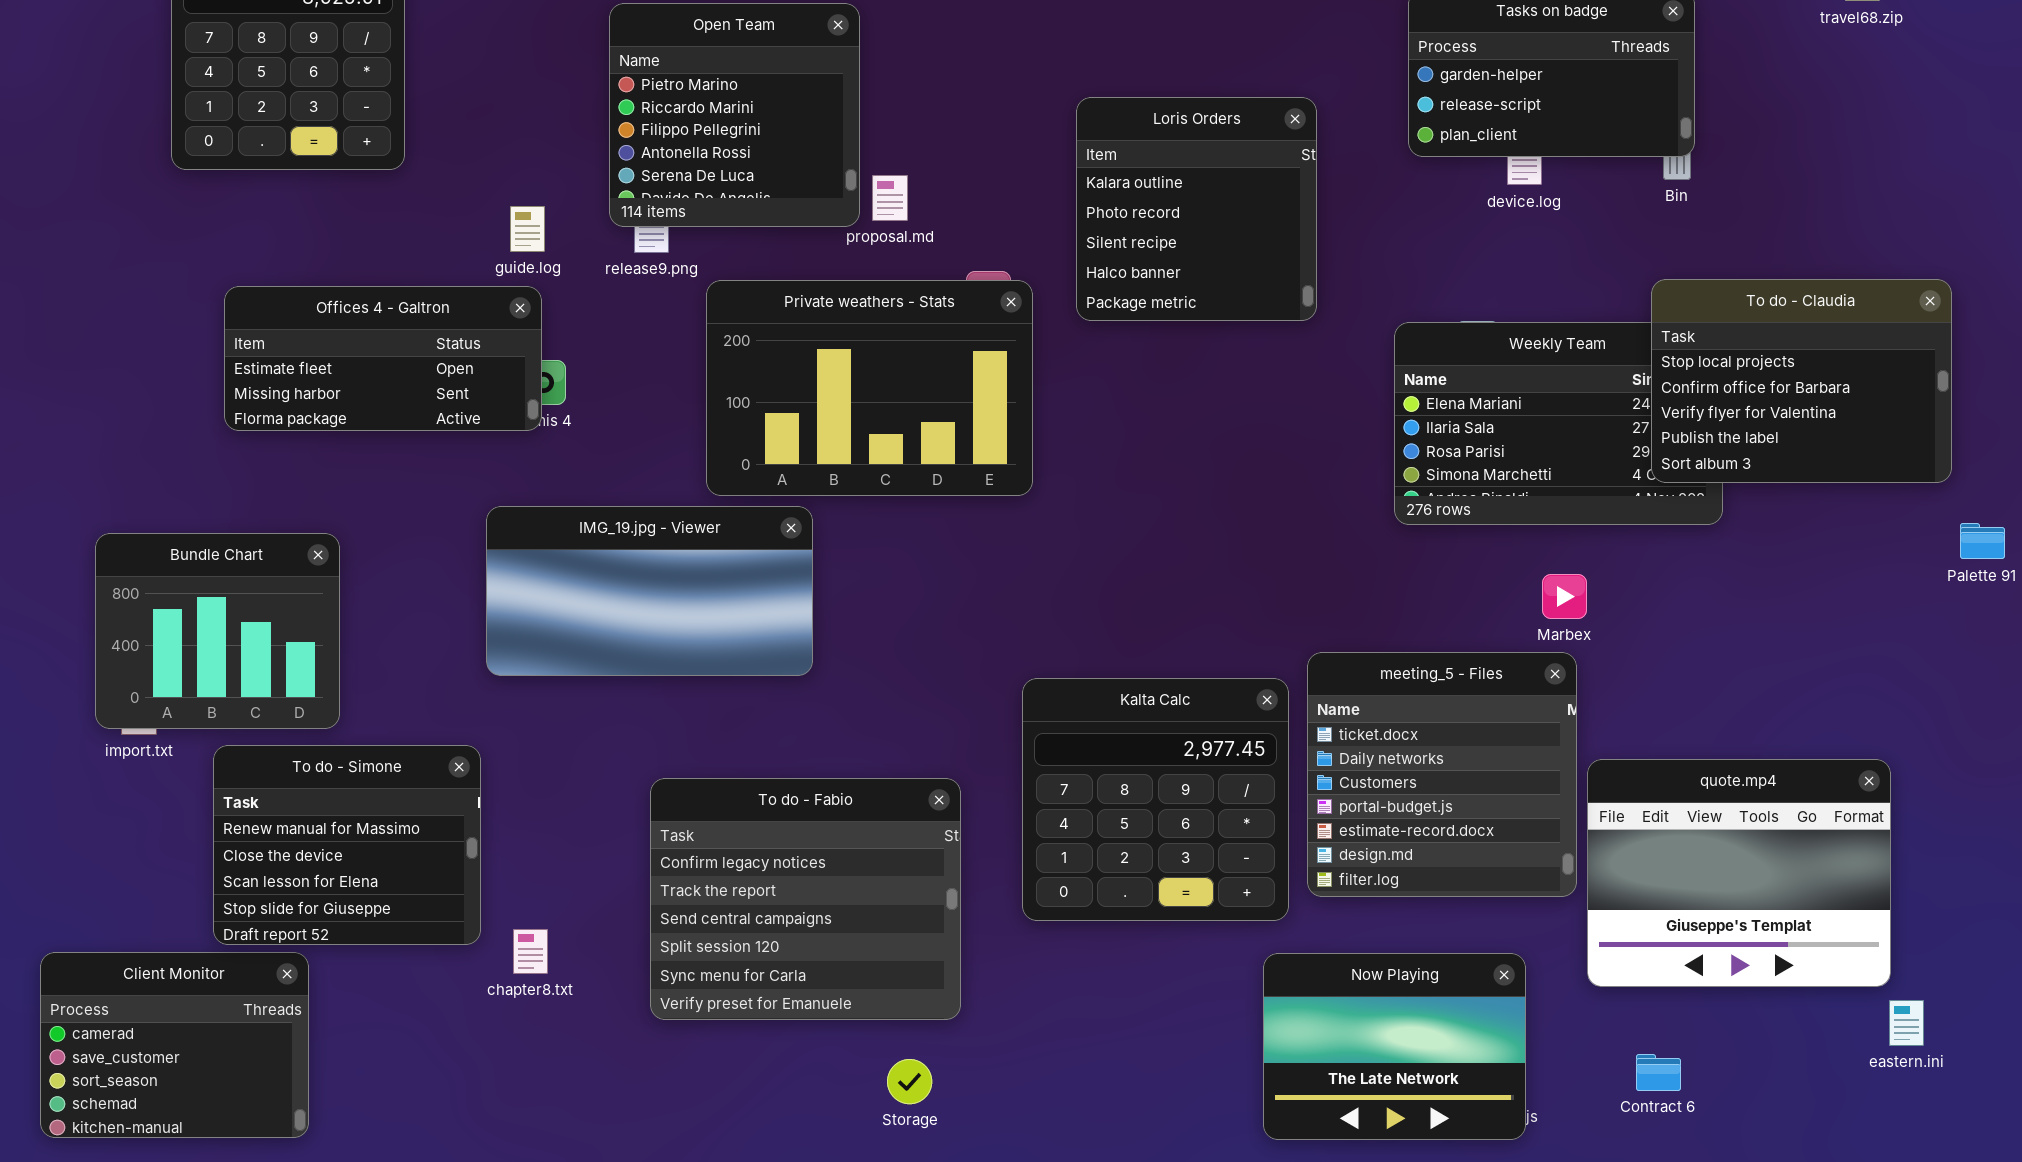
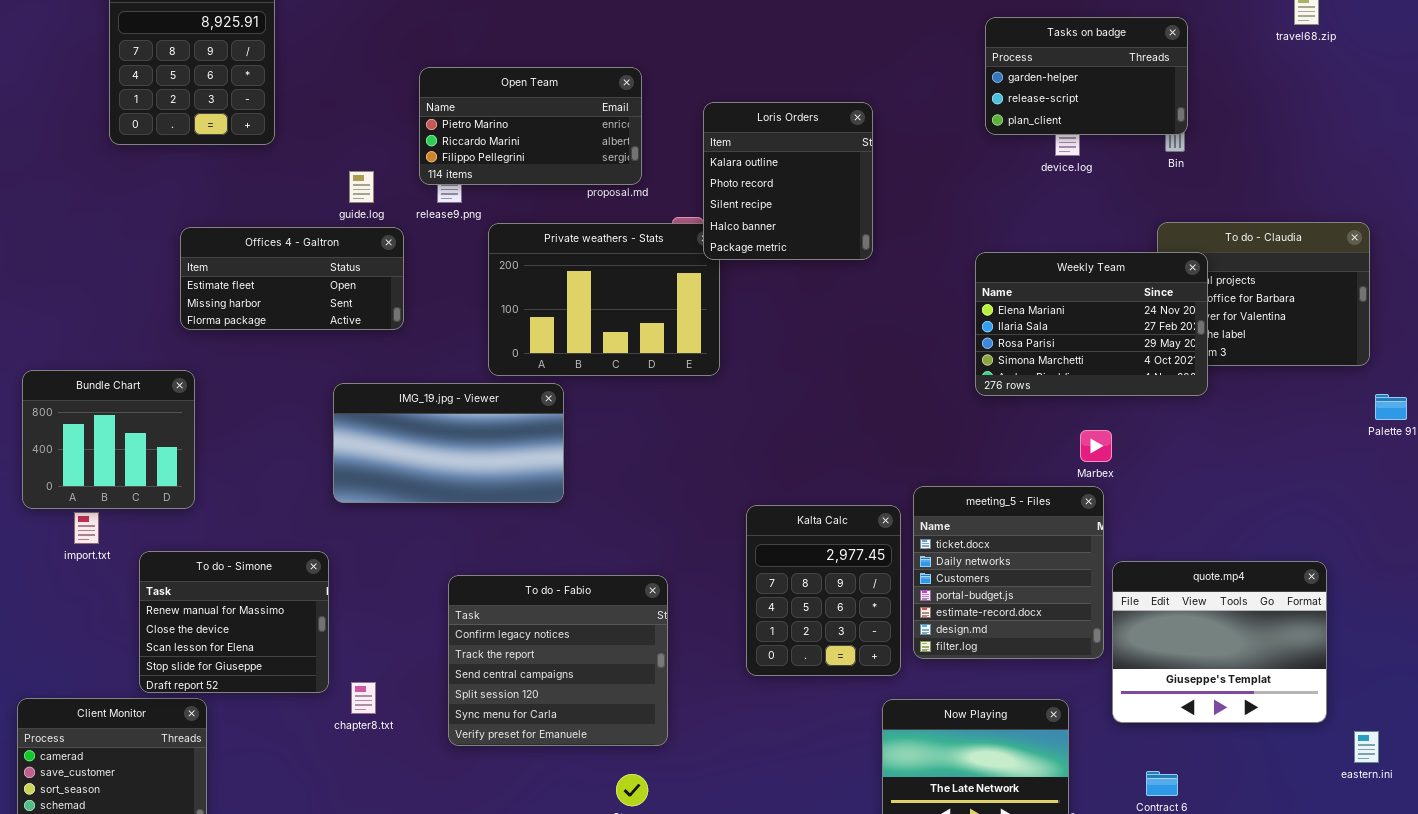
Open Team: [609,3,860,227] -> [419,67,642,185], resized
Loris Orders: [1076,97,1317,321] -> [703,102,873,260], moved
Offices 4 - Galtron: [224,286,542,431] -> [180,227,404,330], moved
Weekly Team: [1394,322,1723,525] -> [975,252,1208,396], raised
Bundle Chart: [95,533,340,729] -> [22,370,195,509], moved
Kalta Calc: [1022,678,1289,921] -> [746,505,901,676], resized
eastern.ini: [1889,1000,1924,1046] -> [1354,731,1379,763], moved

